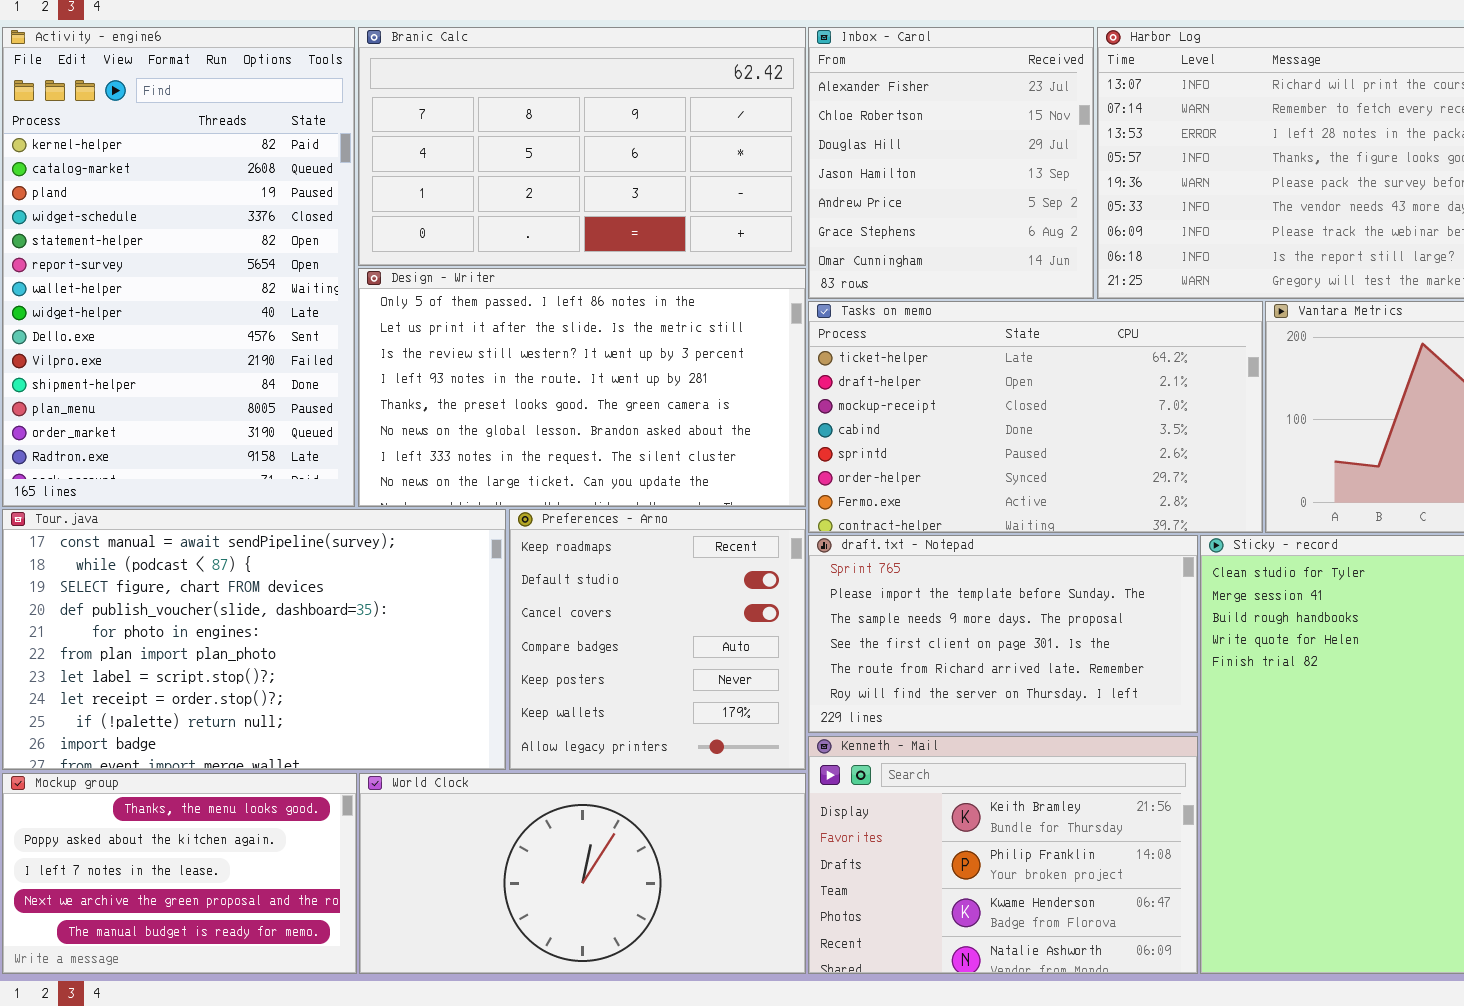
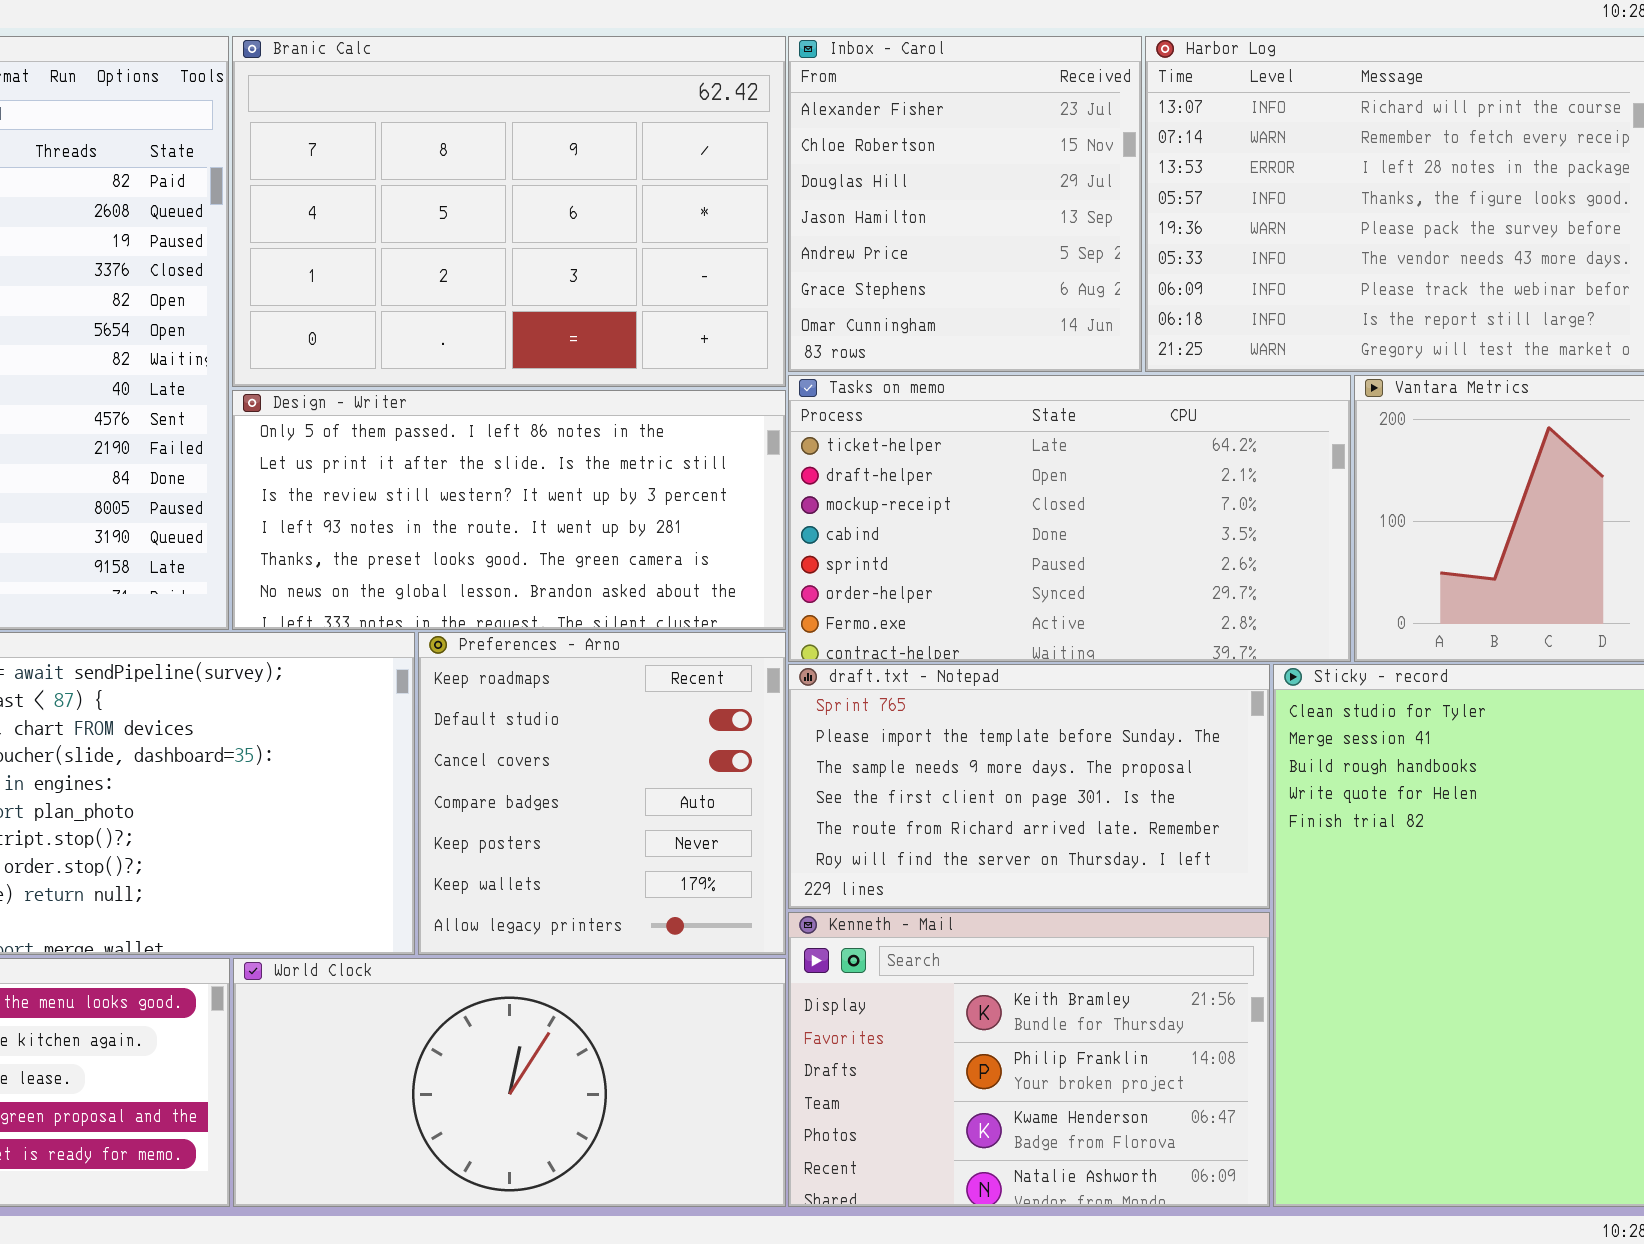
Branic Calc: [358,27,806,266] -> [232,36,786,387], resized
Design - Writer: [358,268,806,507] -> [232,390,786,630], resized

